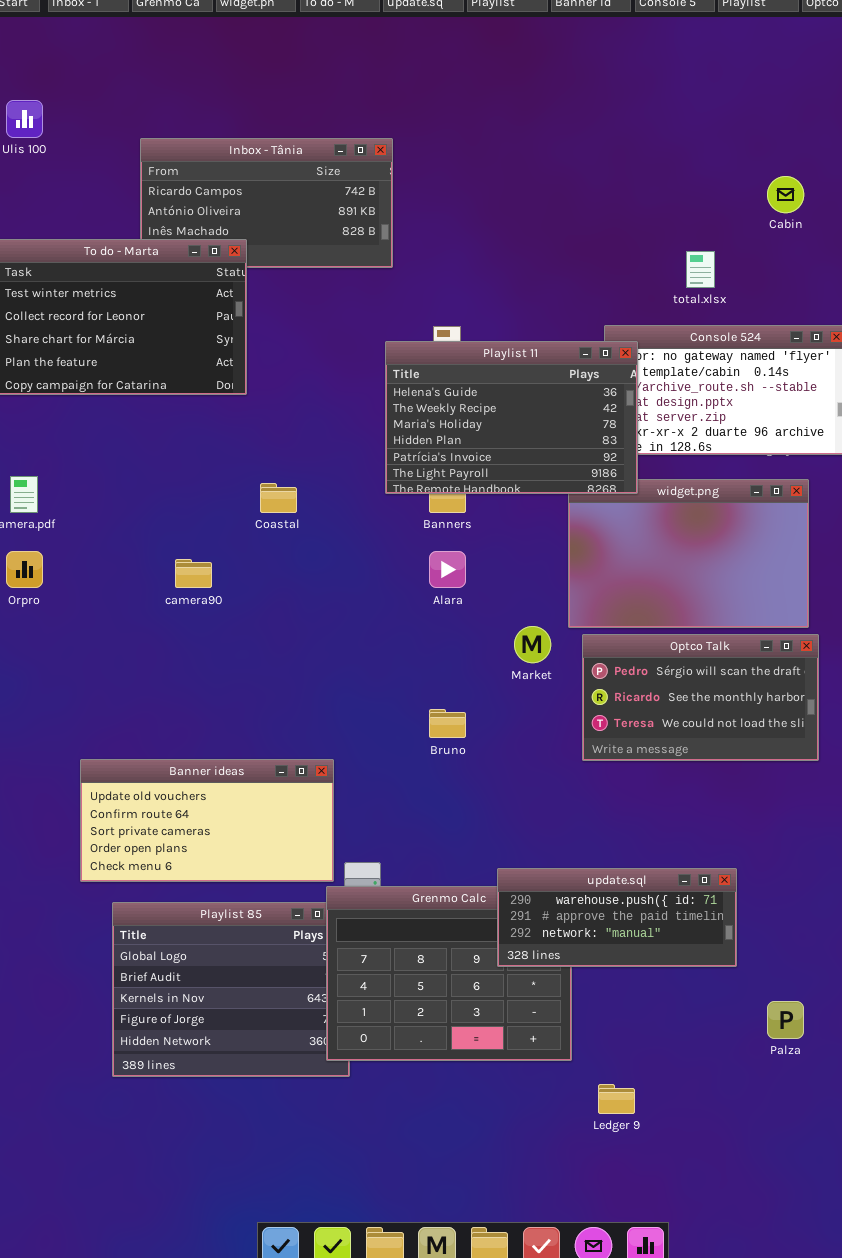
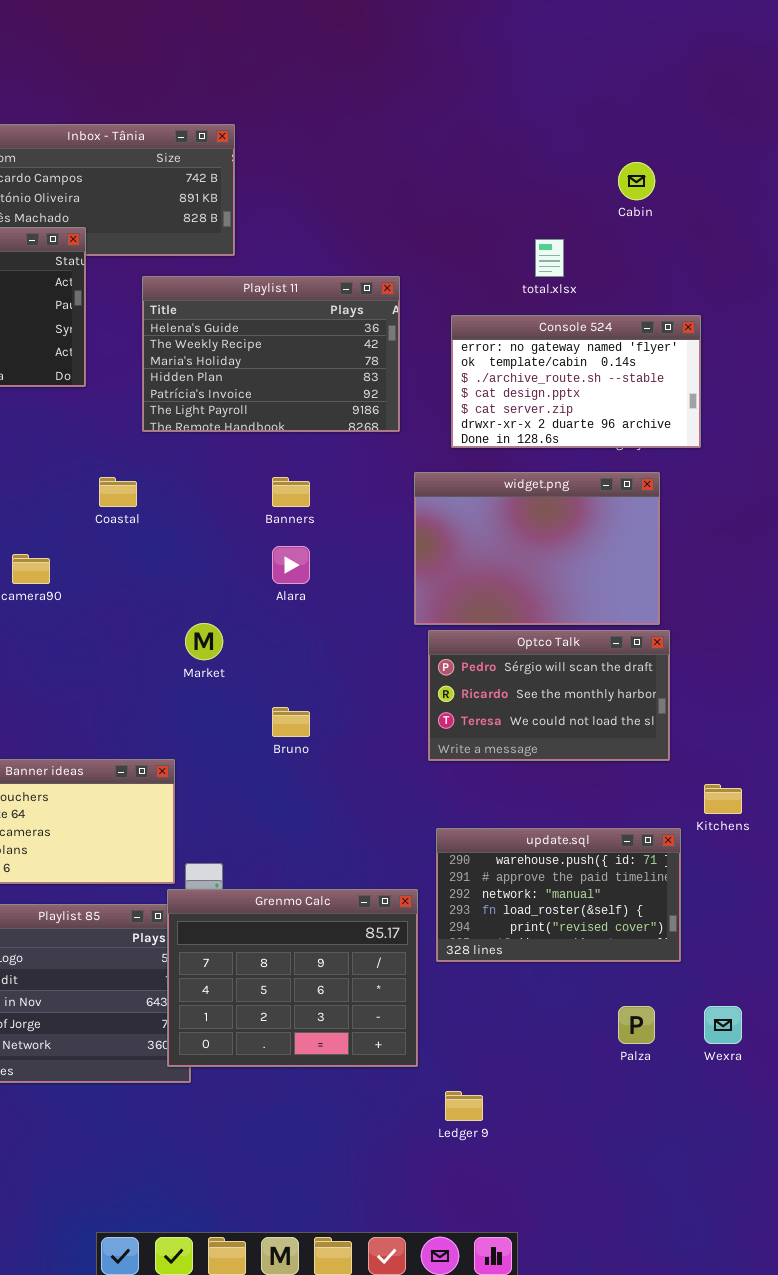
Playlist 11: [385,341,638,494] -> [142,276,400,432], moved
Market: [514,626,551,663] -> [185,623,223,660], moved
update.sql: [497,868,737,967] -> [436,828,681,962], moved, resized

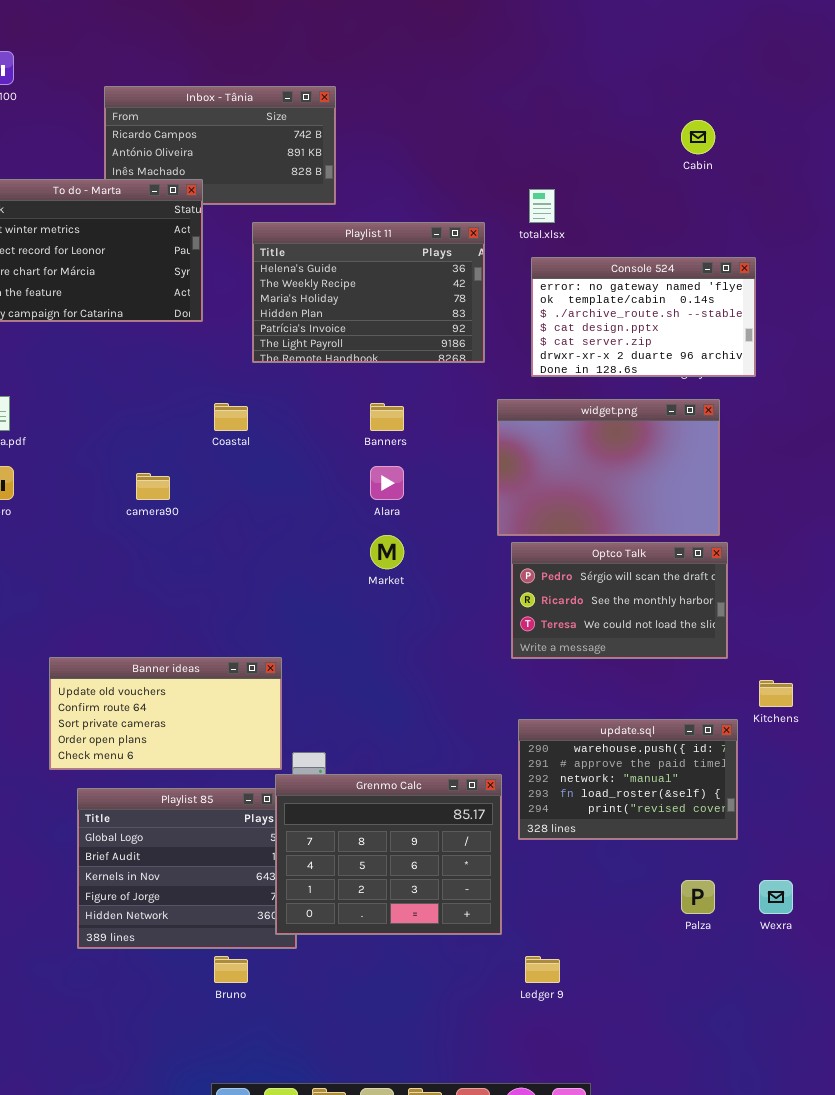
total.xlsx: [535,239,564,277] -> [529,189,555,223], moved
Market: [185,623,223,660] -> [370,535,404,569], moved
Bruno: [272,707,310,737] -> [214,956,248,983], moved

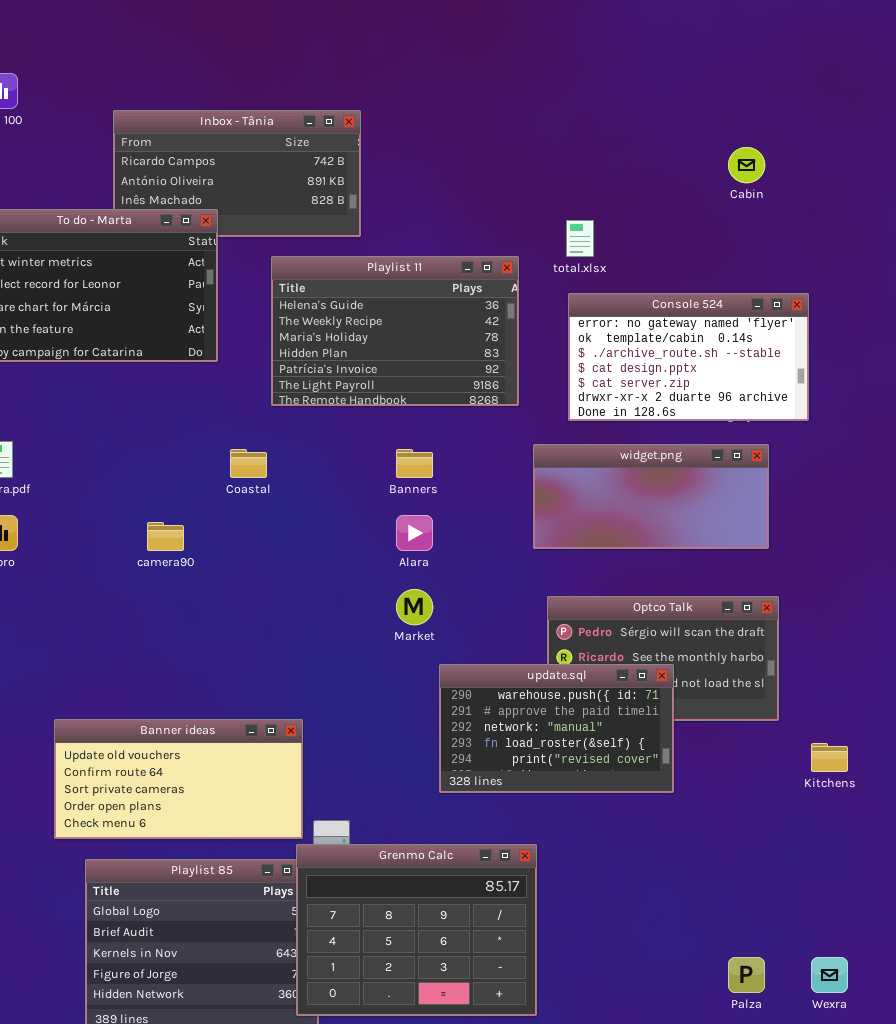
widget.png: [497,399,720,536] -> [533,444,769,549], resized
update.sql: [518,719,738,840] -> [439,664,674,793], moved

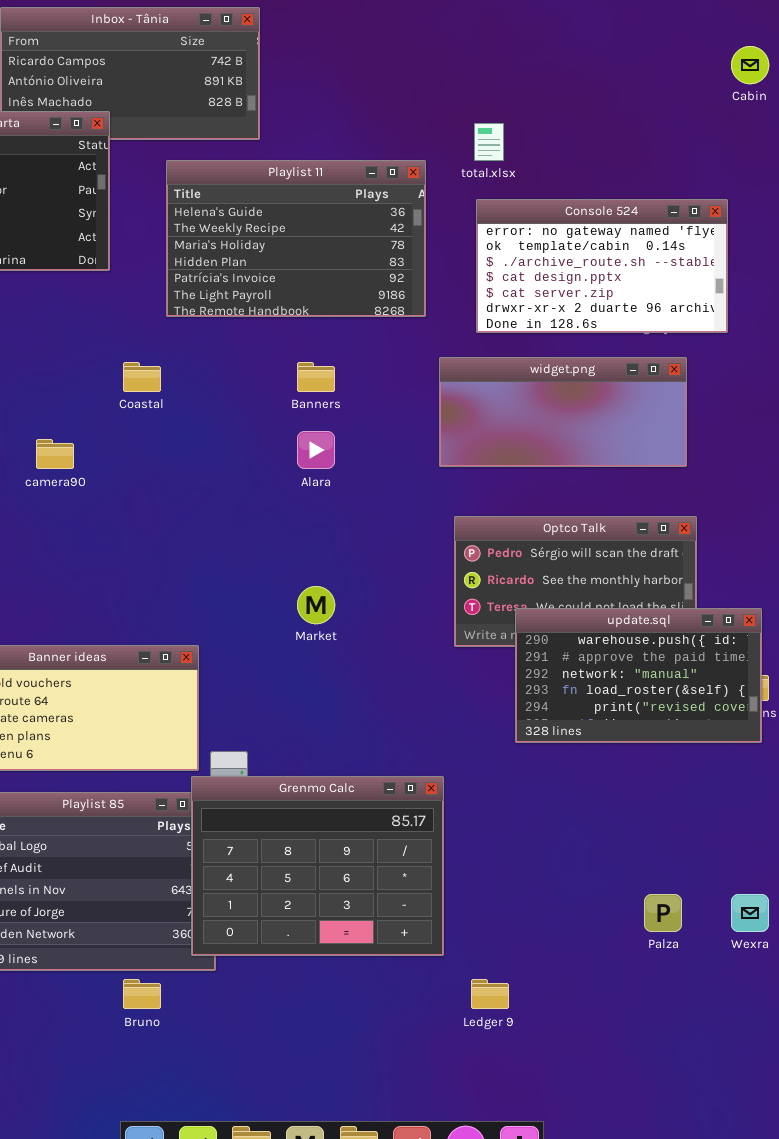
Cabin: [728,147,765,183] -> [731,46,769,84], moved
Market: [396,589,433,625] -> [297,586,335,624], moved
update.sql: [439,664,674,793] -> [515,608,762,743], moved

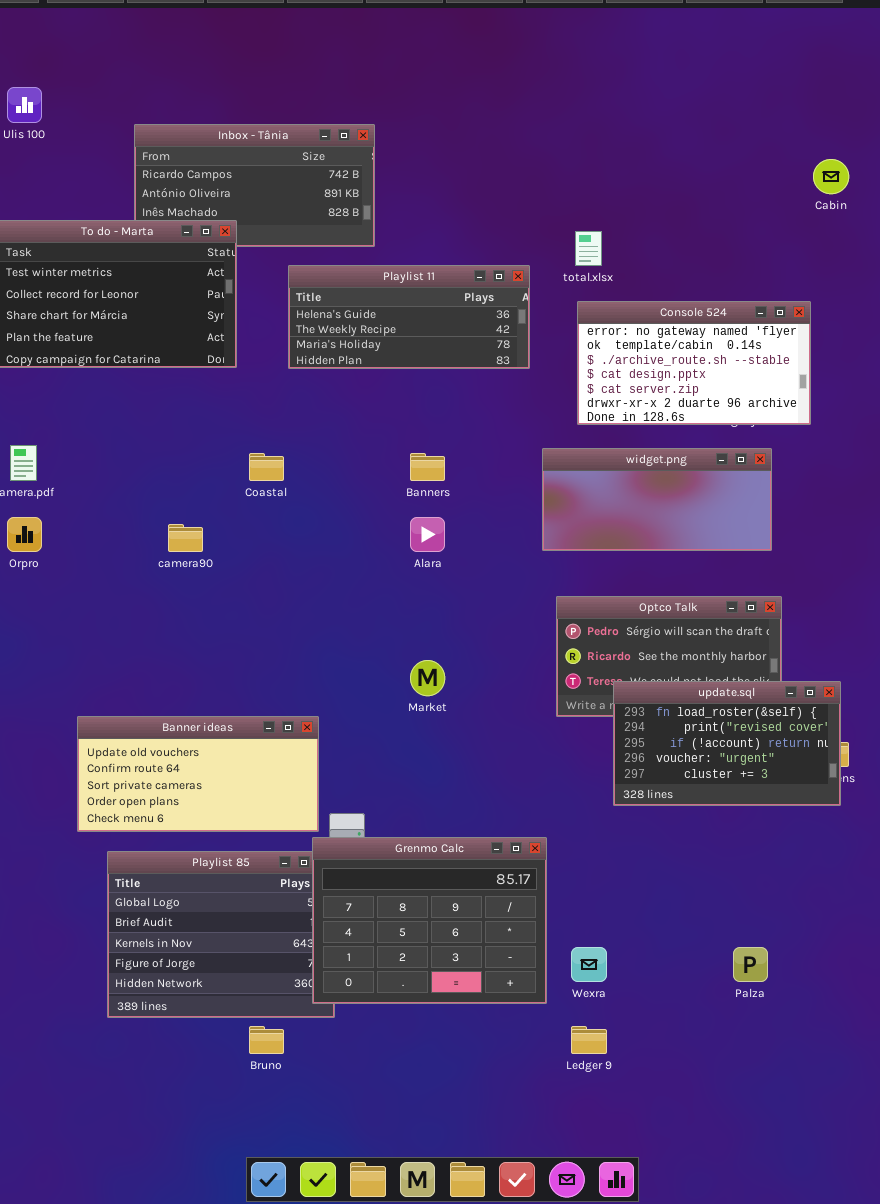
Playlist 11: [166,160,426,317] -> [288,265,530,369], resized
update.sql: [515,608,762,743] -> [613,681,841,806], scrolled down 3 rows
Wexra: [731,894,769,932] -> [571,947,607,982], moved

